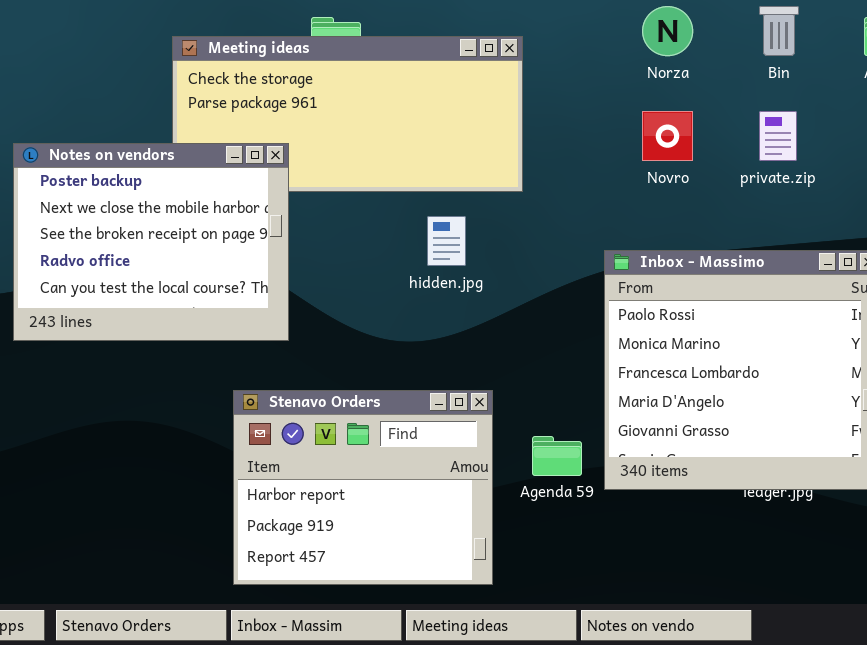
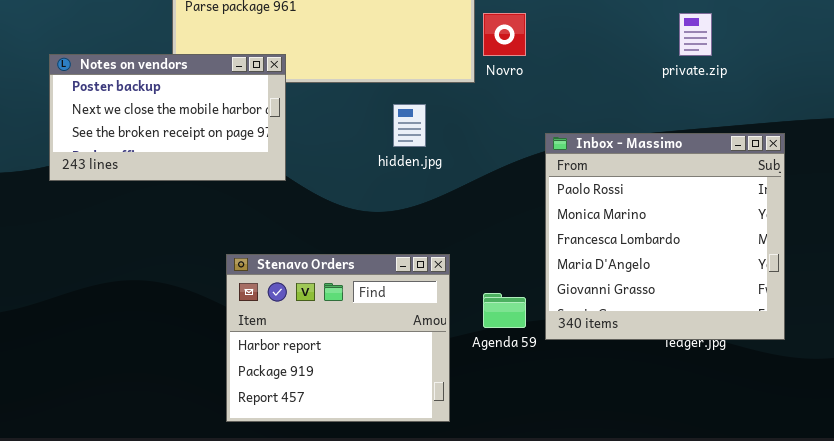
Novro: [642,111,693,161] -> [483,13,526,56], moved
Notes on vendors: [13,143,289,341] -> [49,54,286,181], moved, resized

